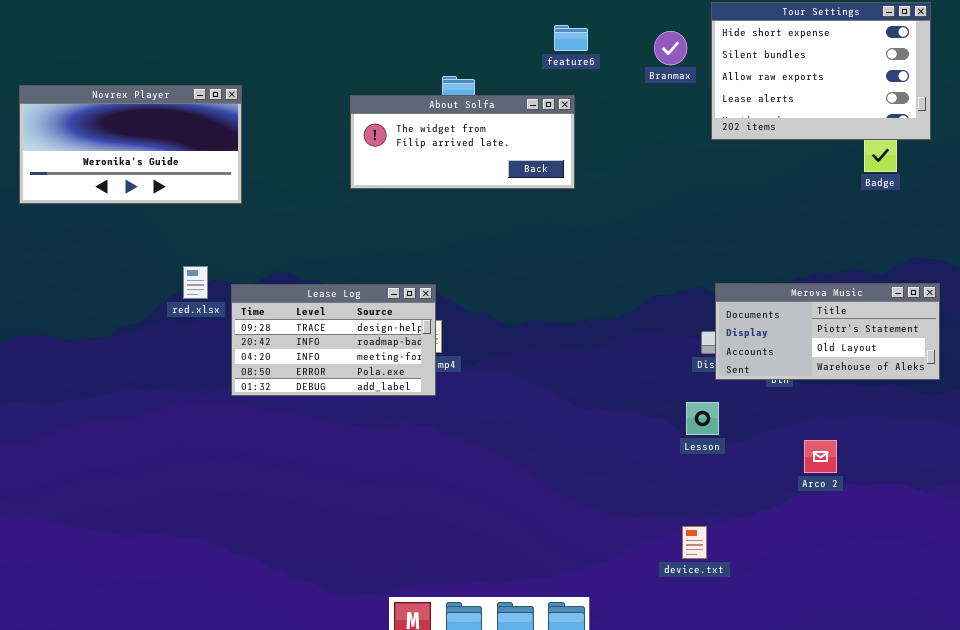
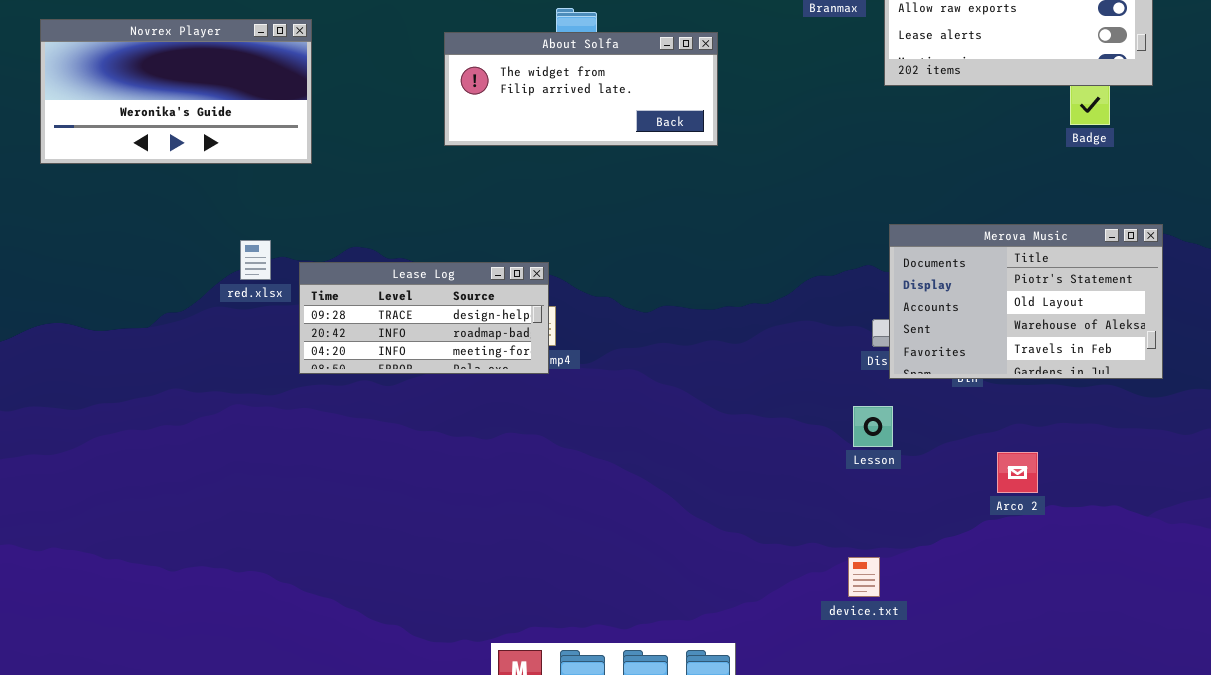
Merova Music: [715,283,940,380] -> [889,224,1163,379], resized
Lease Log: [231,284,436,396] -> [299,262,549,374], resized

